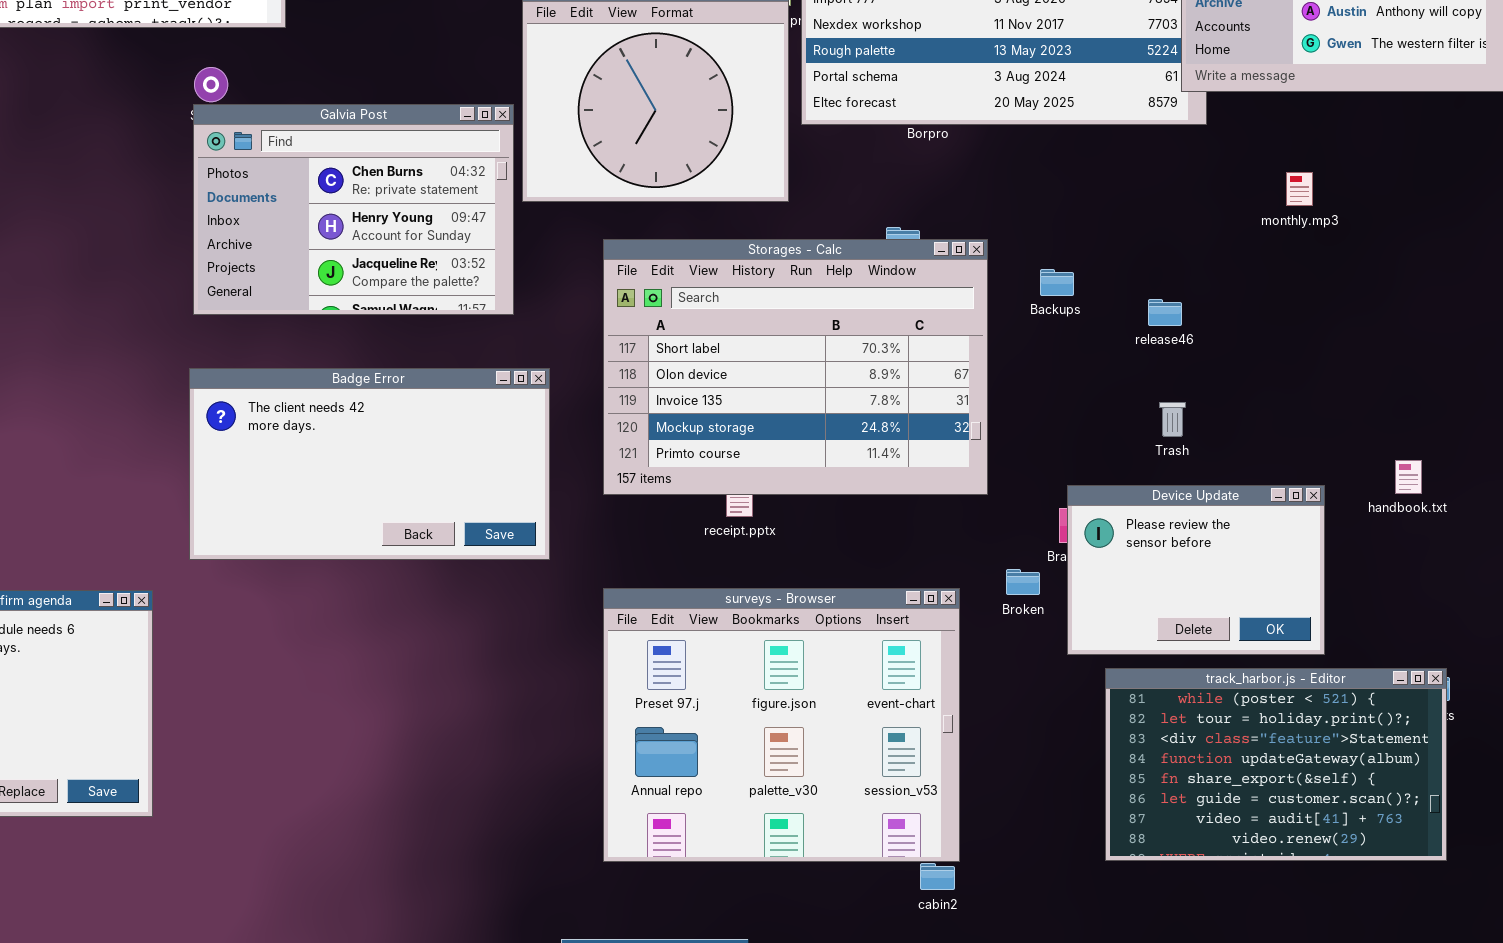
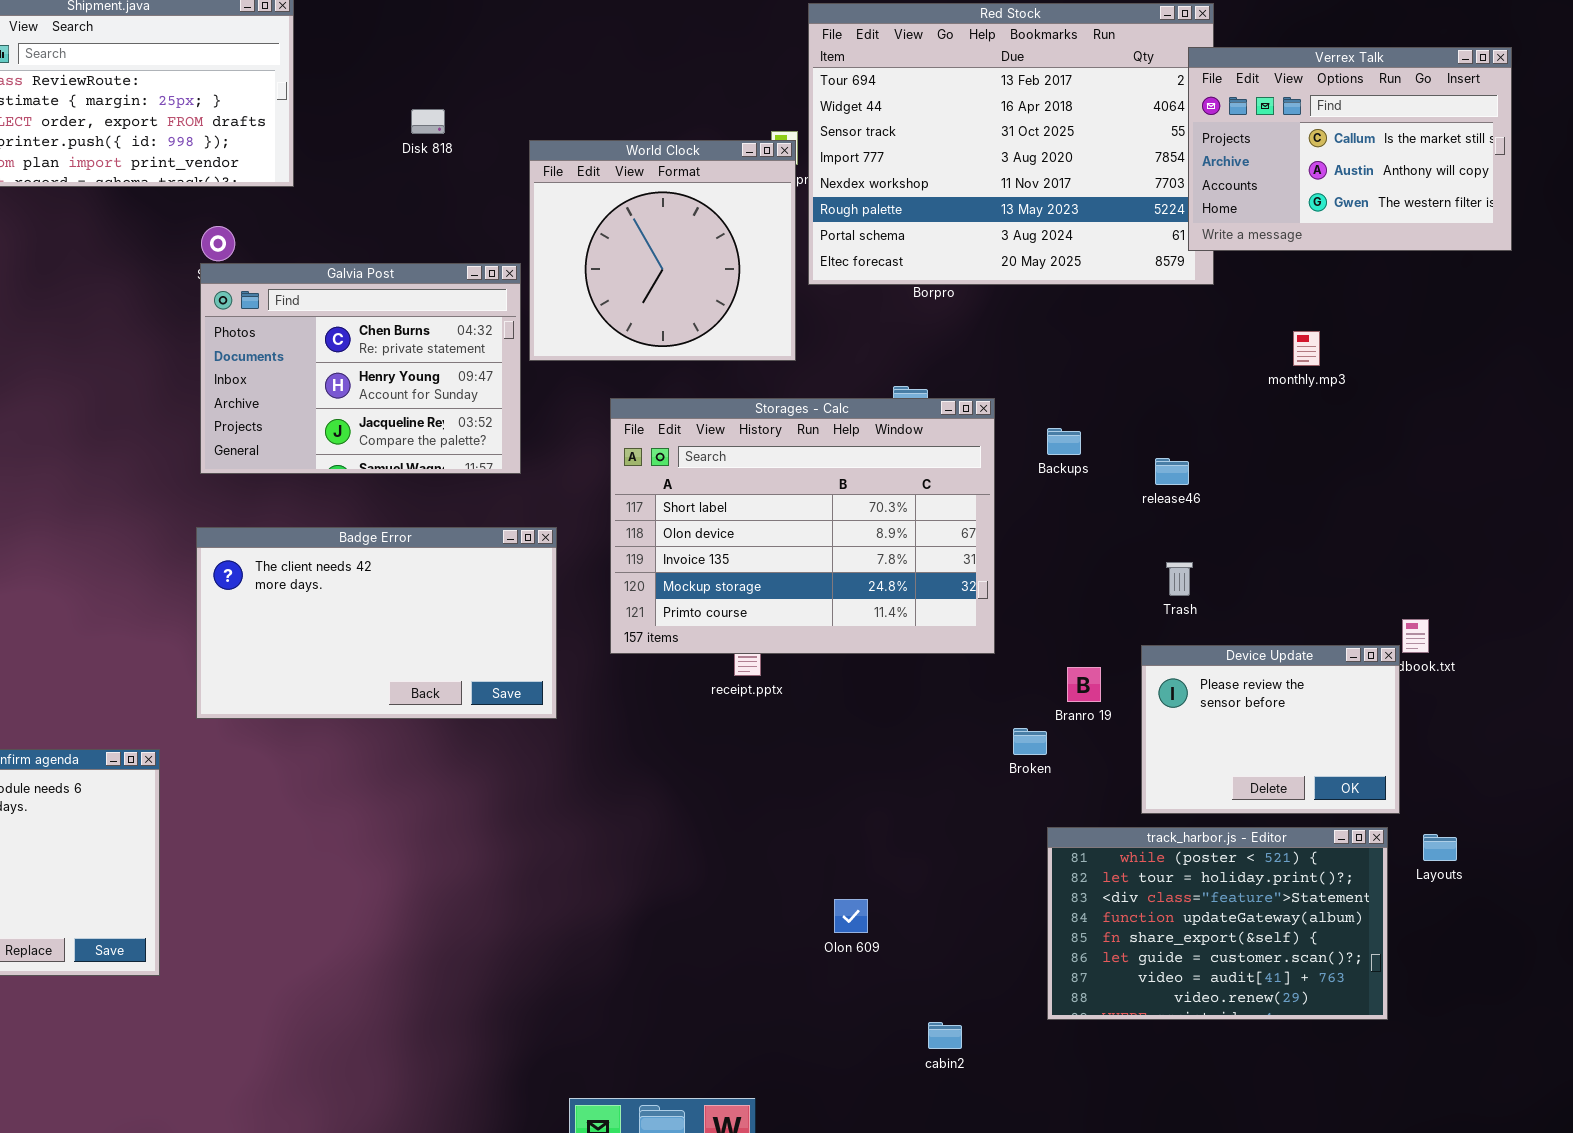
Device Update: [1067,485,1325,655] -> [1141,645,1400,814], moved
surveys - Browser: [603,588,960,862] -> none, closed
track_harbor.js - Editor: [1105,668,1447,861] -> [1047,827,1388,1020], moved

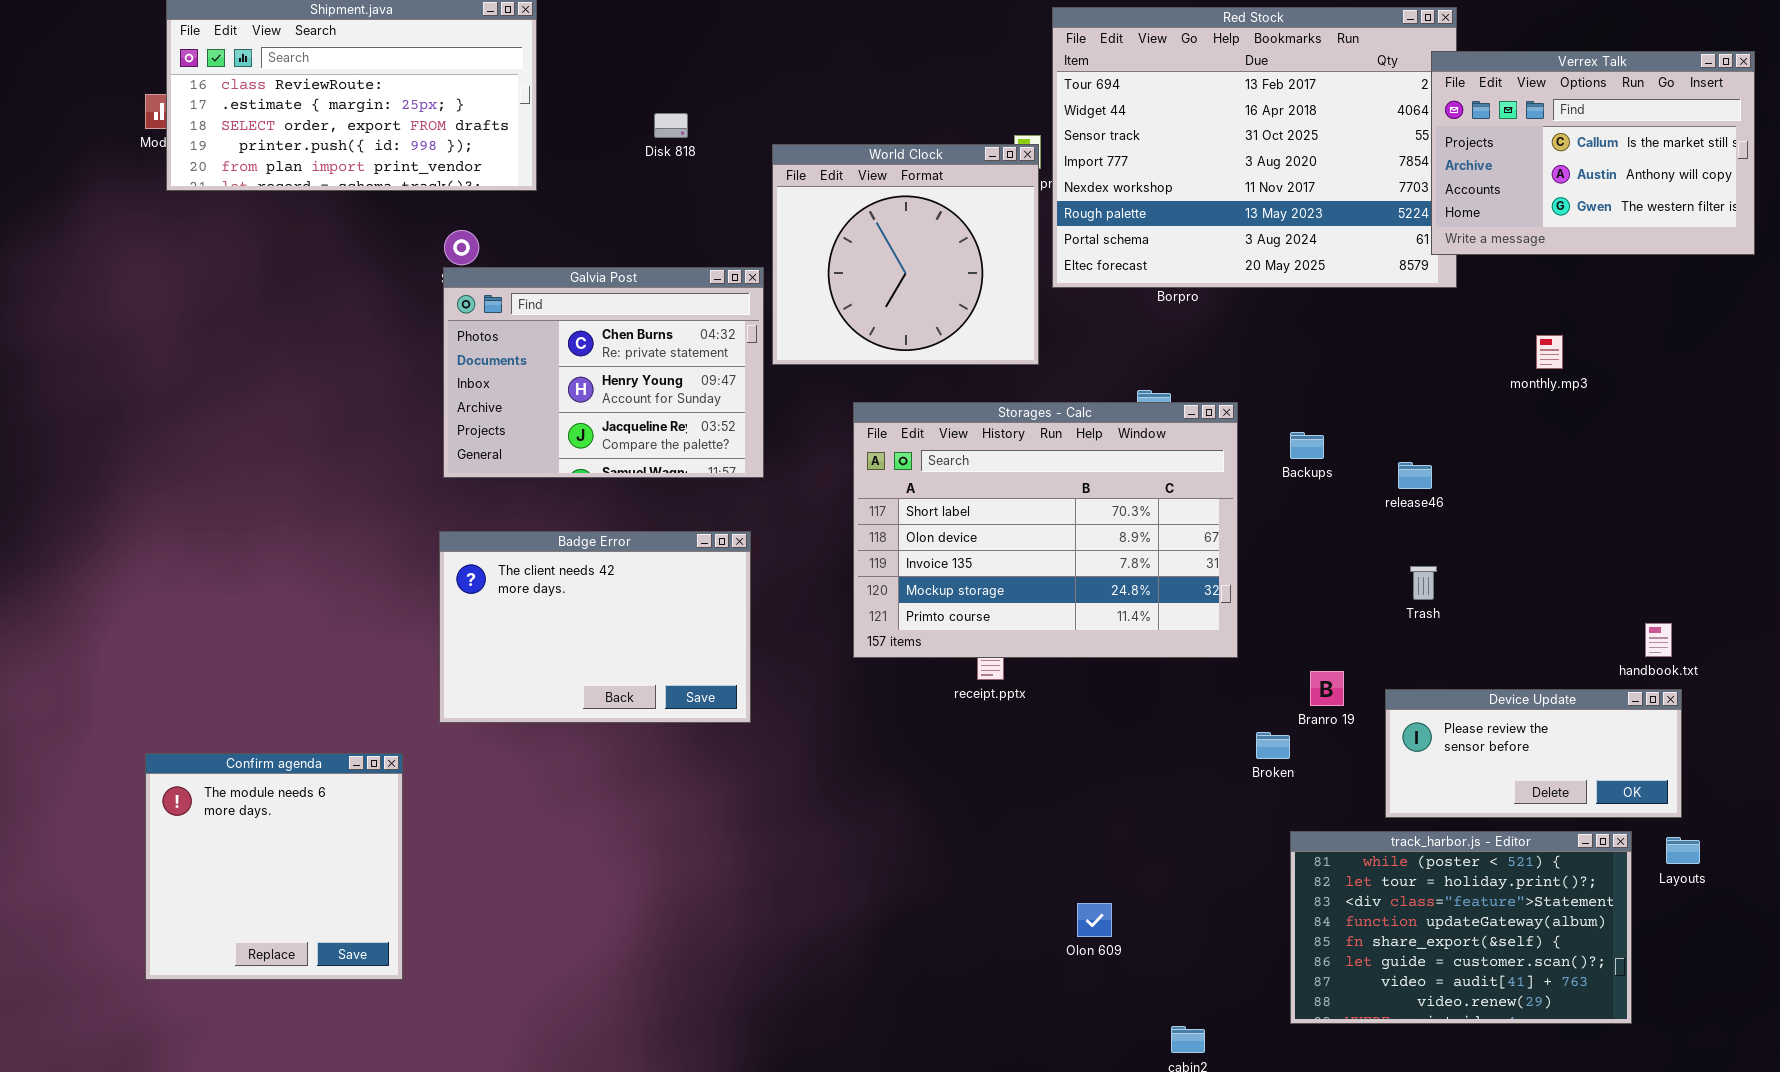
Badge Error: [196,527,557,719] -> [439,531,751,723], resized
Device Update: [1141,645,1400,814] -> [1385,689,1682,818], resized

